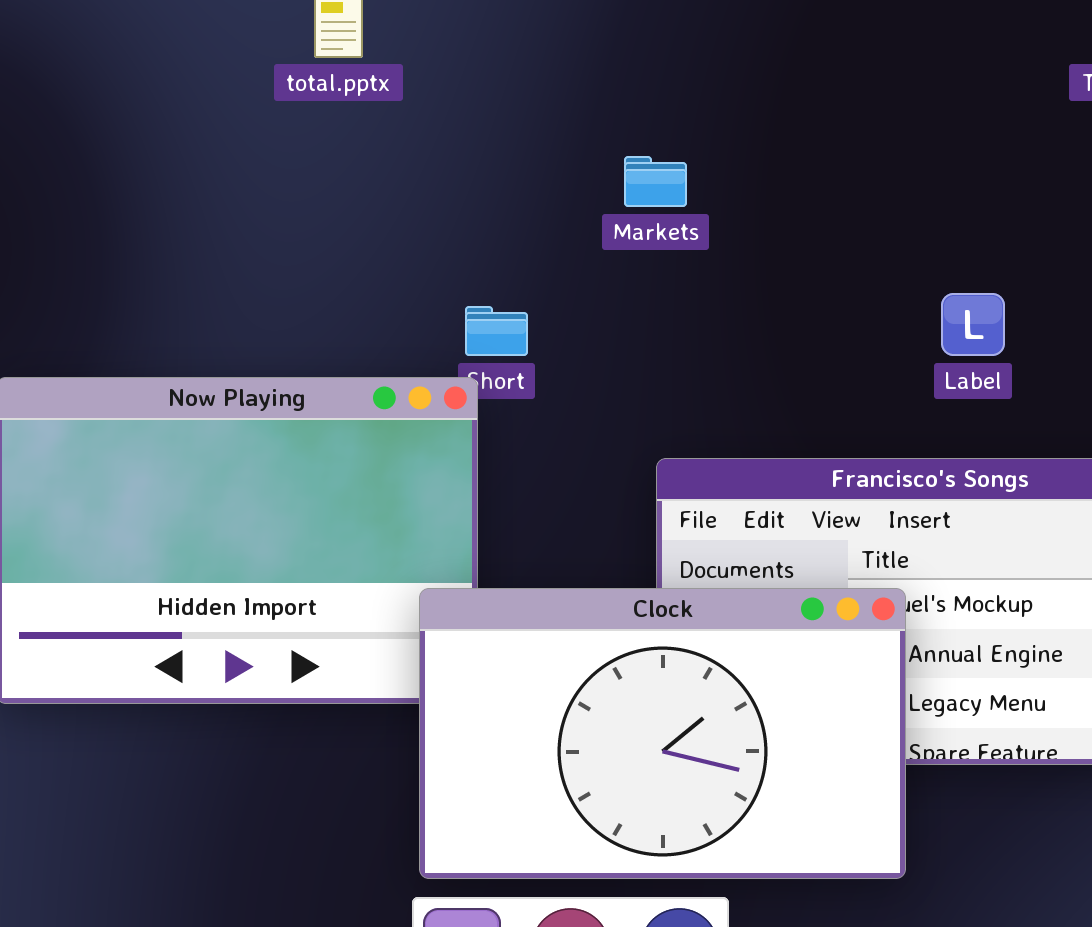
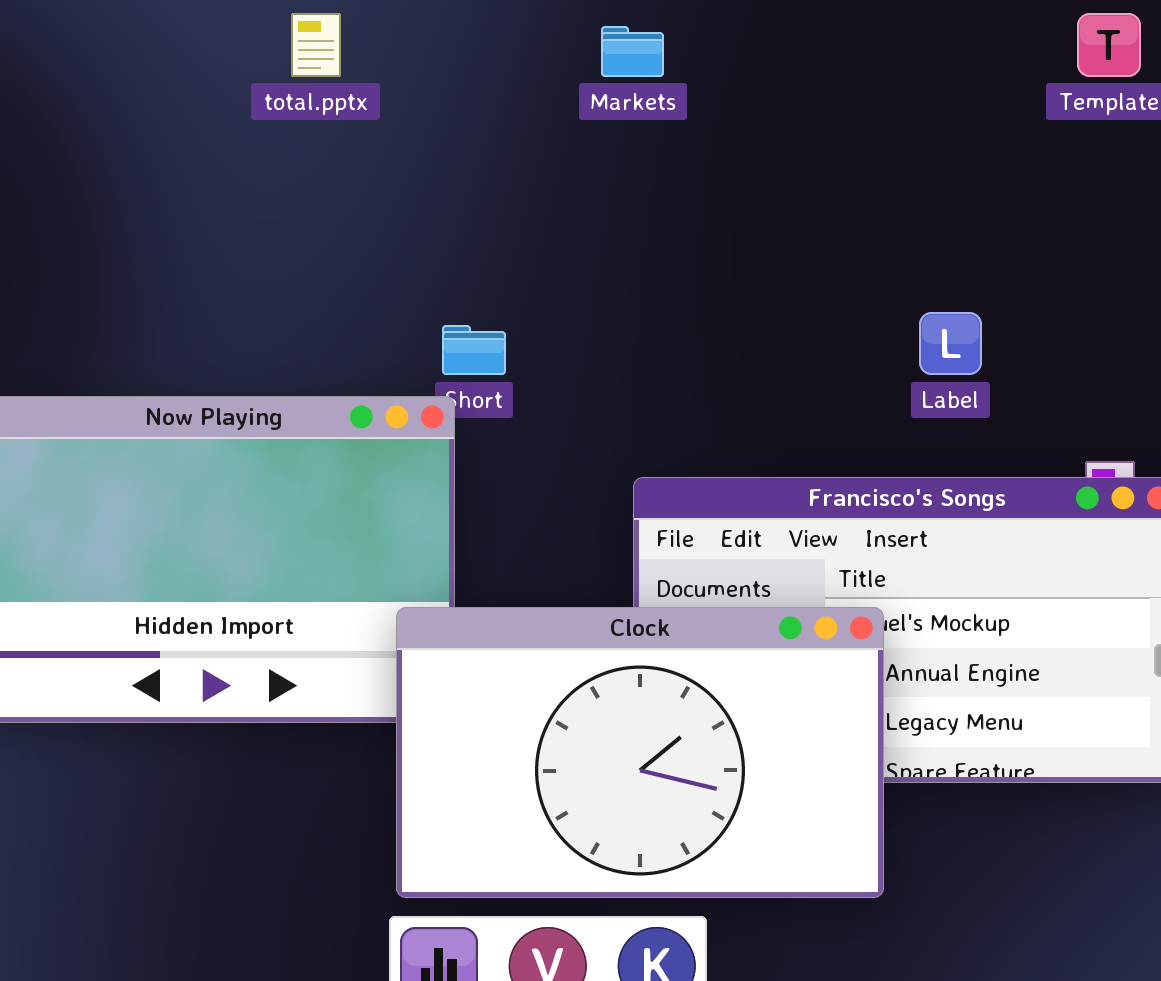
Markets: [624,156,687,207] -> [601,26,664,77], moved

